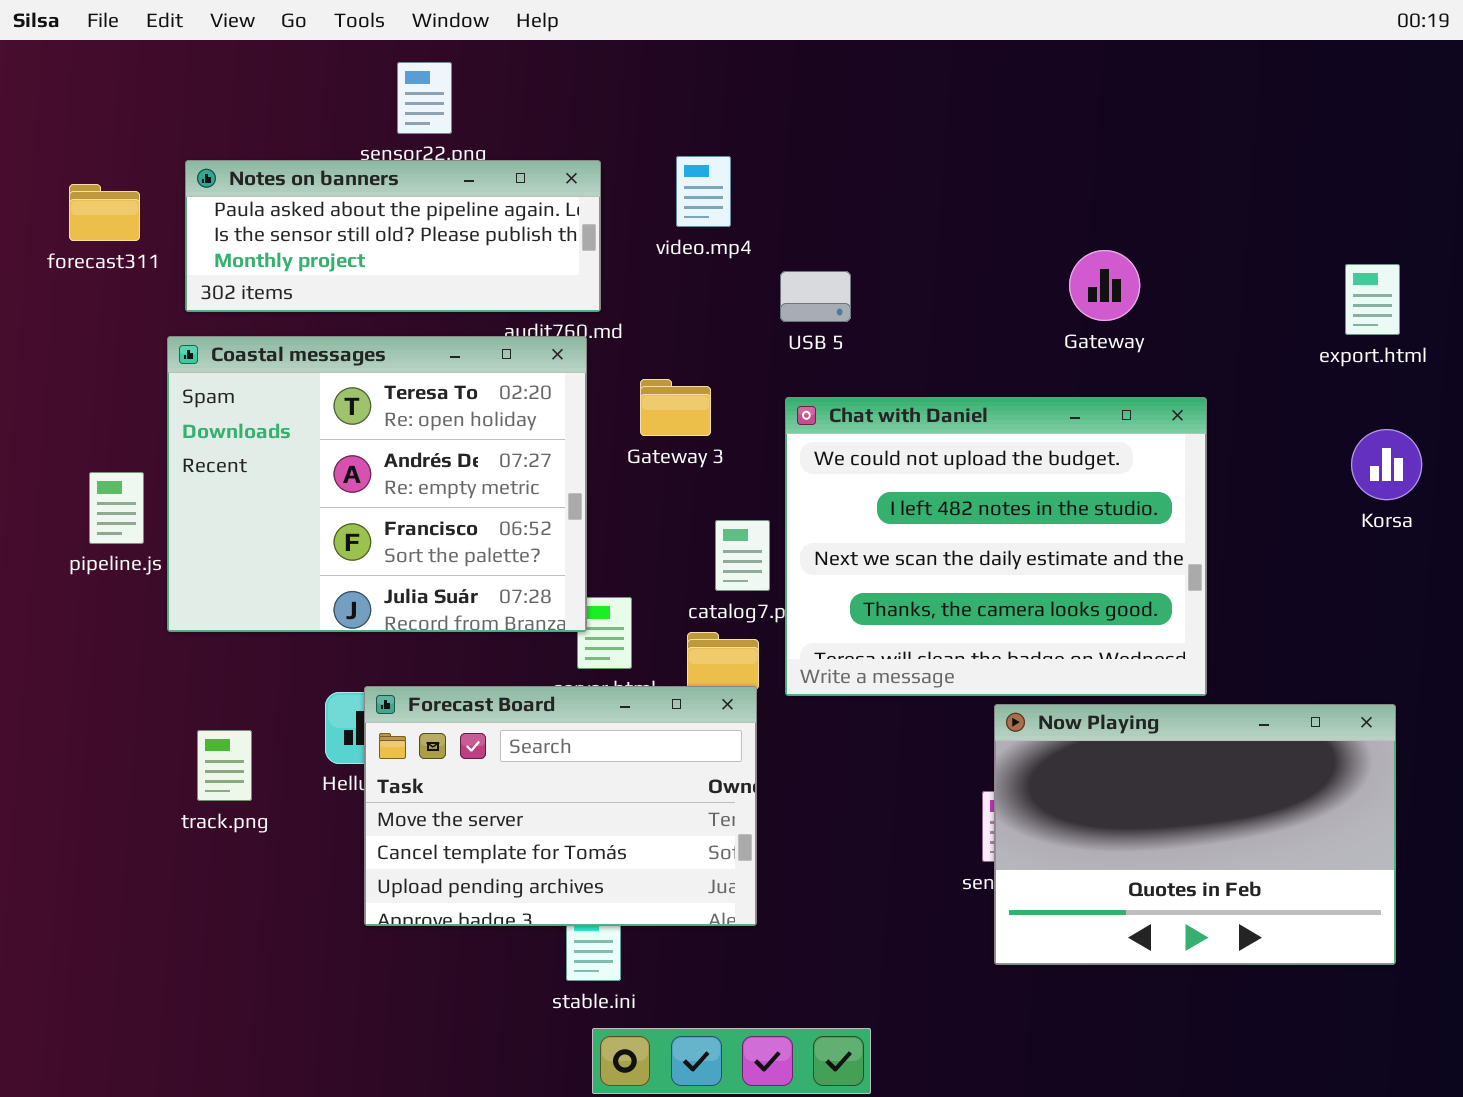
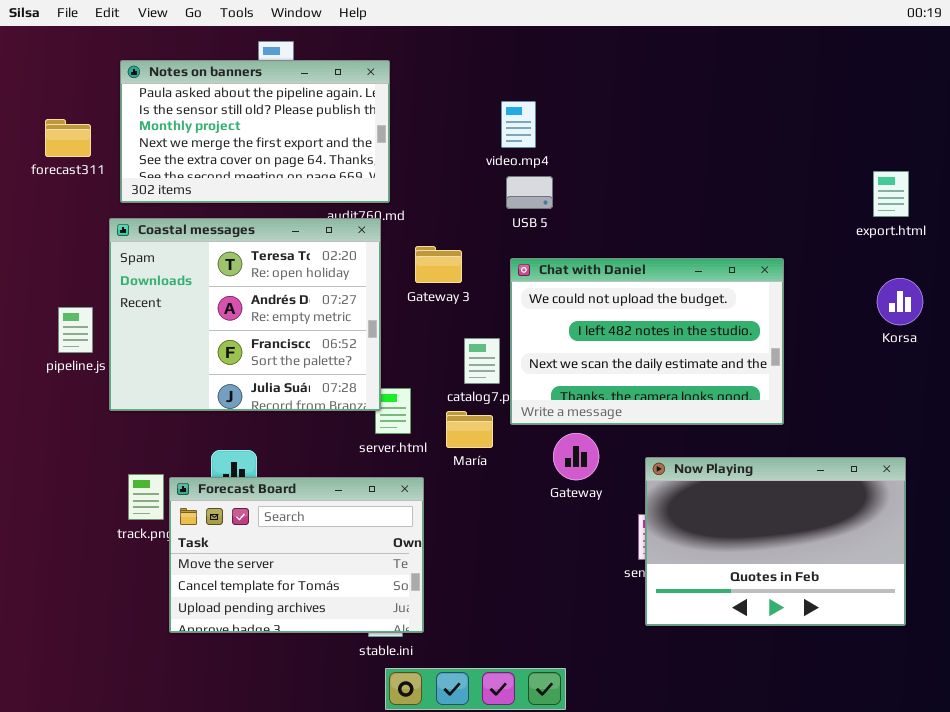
video.mp4: [676,156,731,227] -> [501,101,536,148], moved
Notes on banners: [185,160,601,312] -> [120,60,390,203], resized
Gateway: [1069,250,1140,321] -> [553,433,599,480], moved
Chat with Daniel: [785,397,1207,696] -> [510,258,784,425], resized
Forecast Board: [364,686,757,926] -> [169,477,424,633], moved

